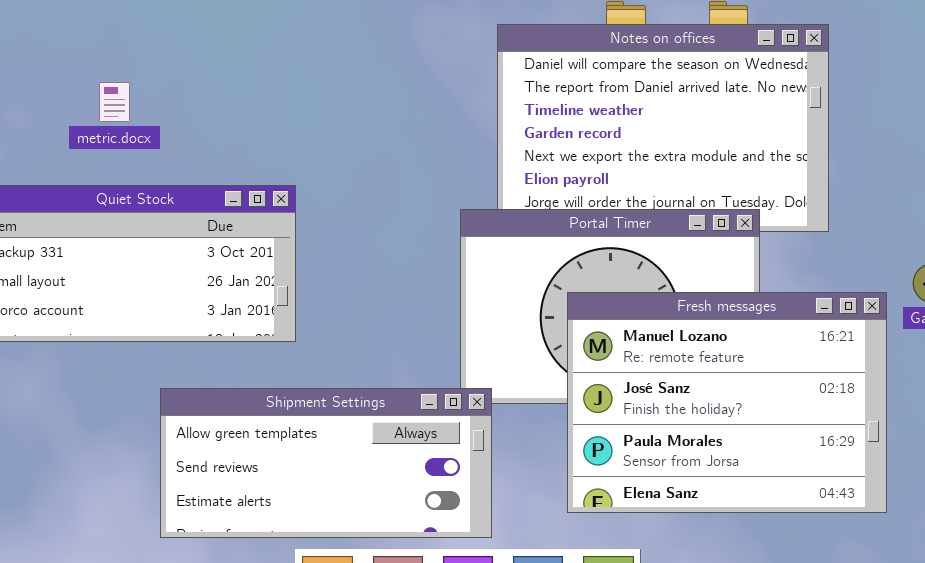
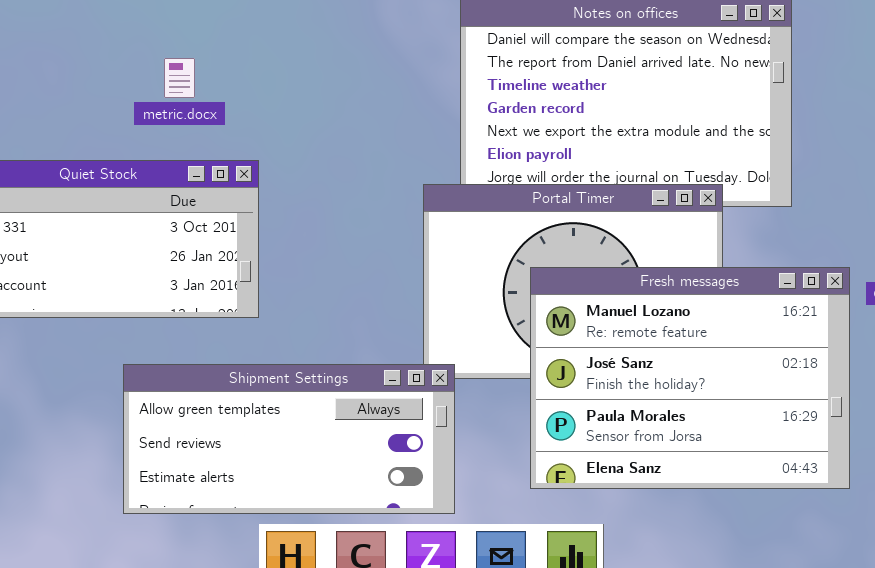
metric.docx: [99,82,130,122] -> [164,58,195,98], moved

